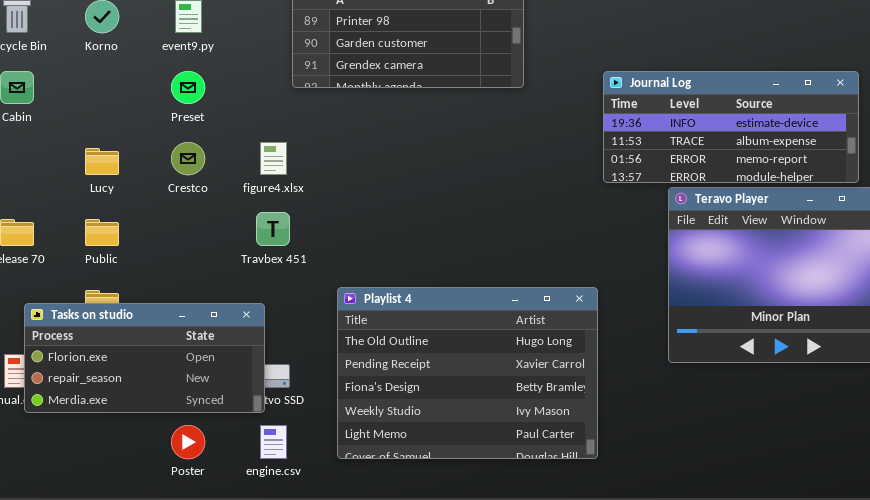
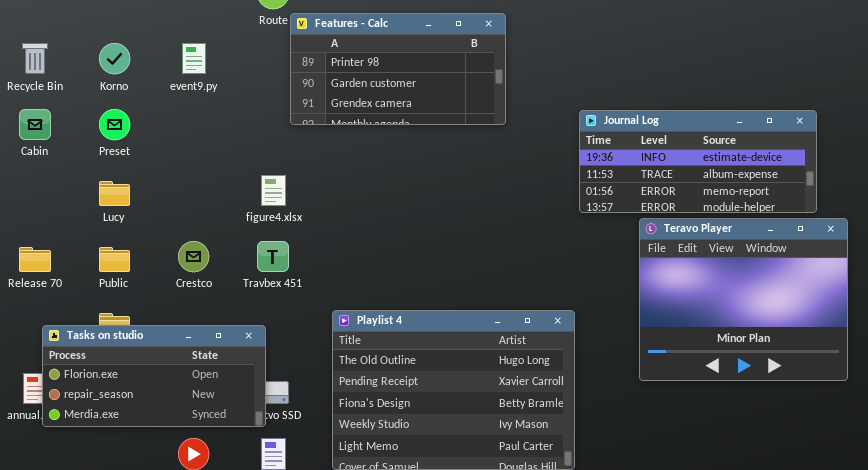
Preset: [171,71,205,104] -> [99,109,130,140], moved
Crestco: [171,142,205,175] -> [178,241,209,272], moved

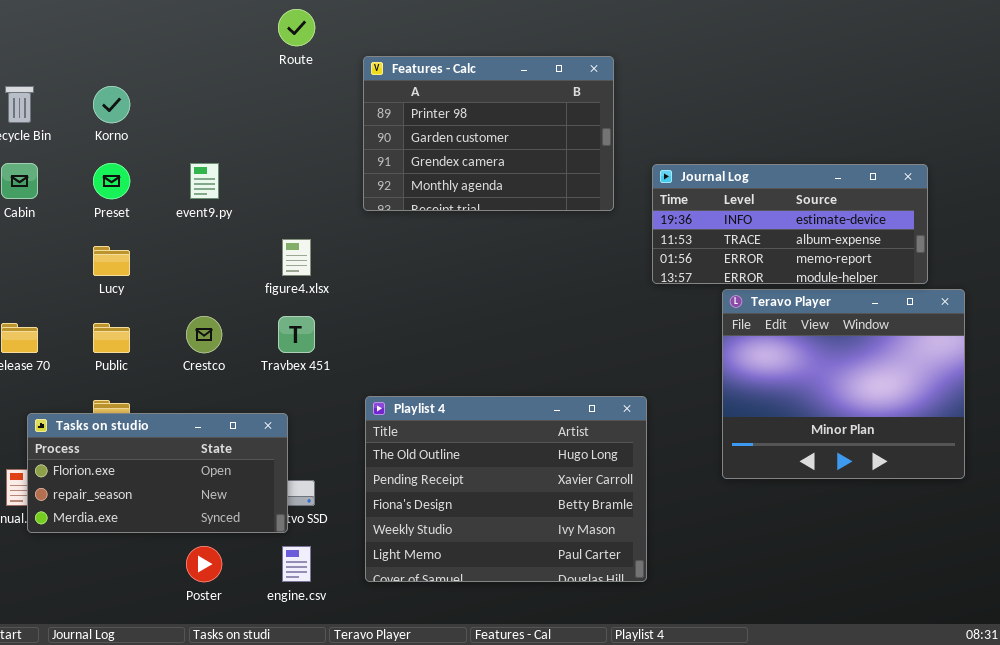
Features - Calc: [290,13,506,125] -> [363,56,614,211], moved, resized
event9.py: [182,43,206,74] -> [190,163,219,199], moved

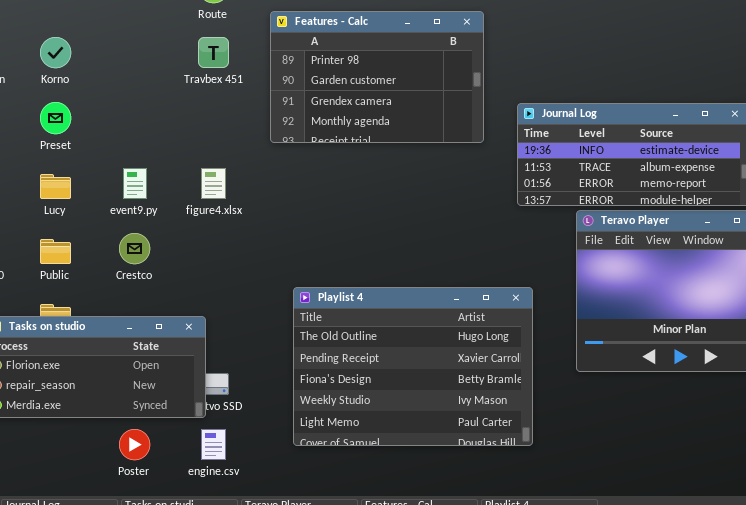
event9.py: [190,163,219,199] -> [123,168,147,199], moved
Travbex 451: [278,316,315,353] -> [198,37,229,68], moved
Playlist 4: [365,396,647,582] -> [293,287,533,446], moved

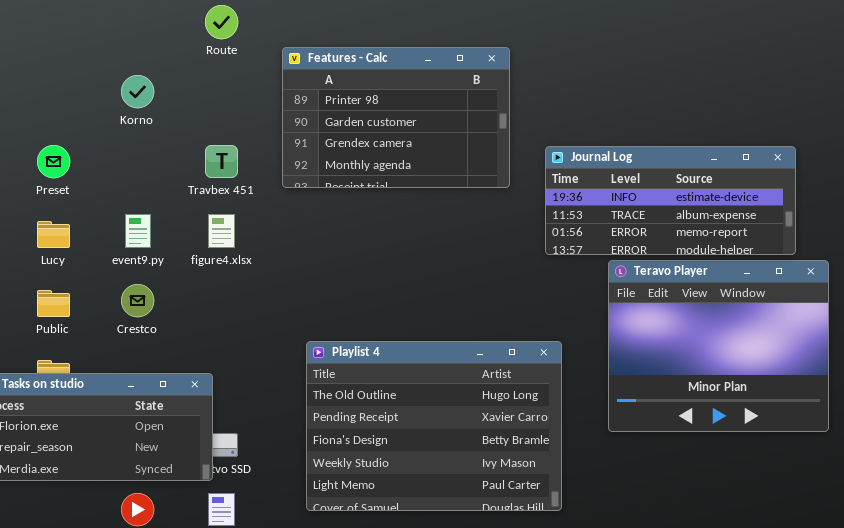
Korno: [40,37,71,68] -> [121,75,154,108], moved
Travbex 451: [198,37,229,68] -> [205,145,238,178], moved

